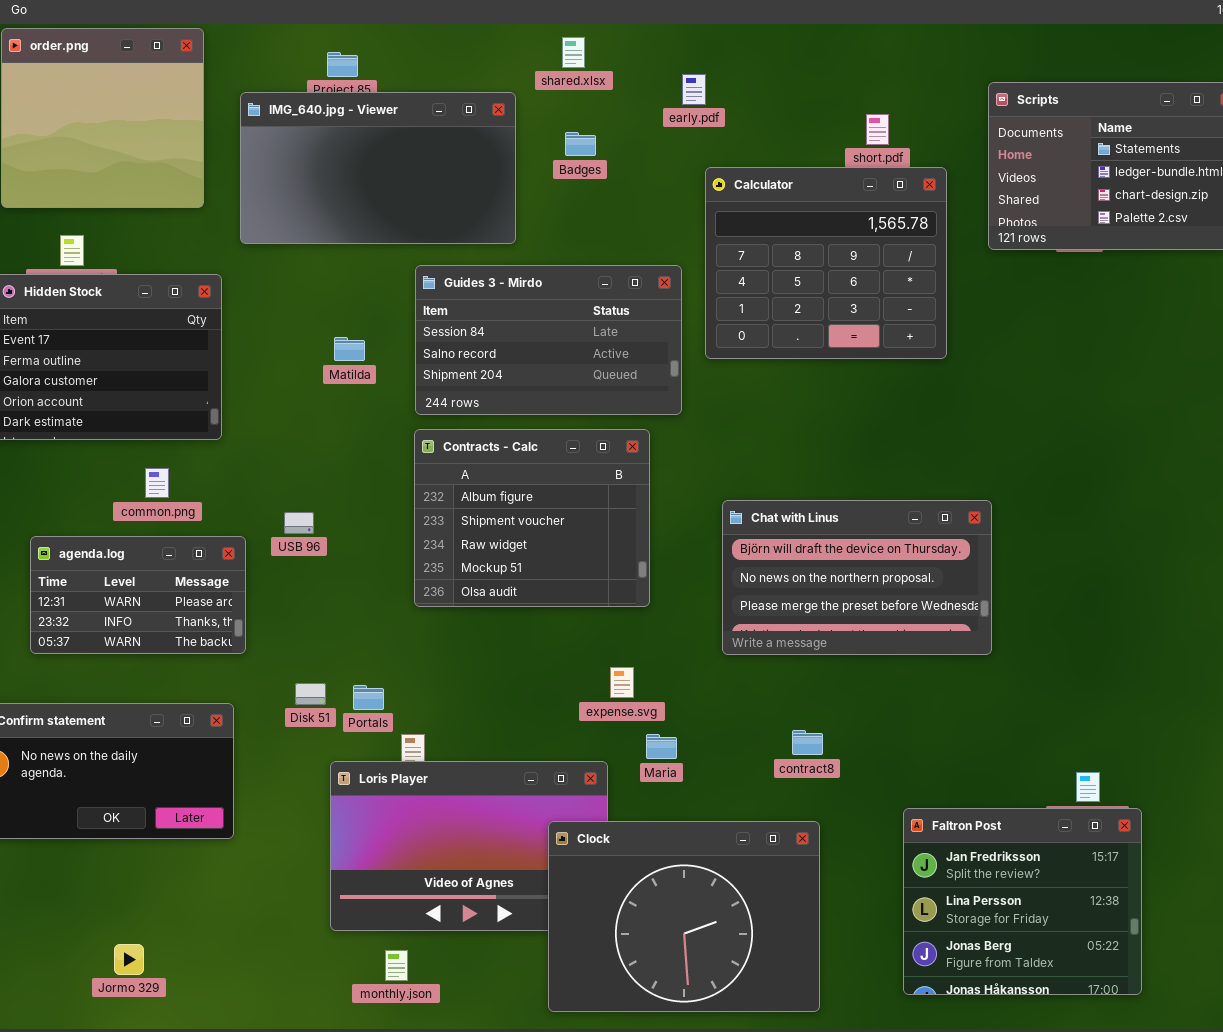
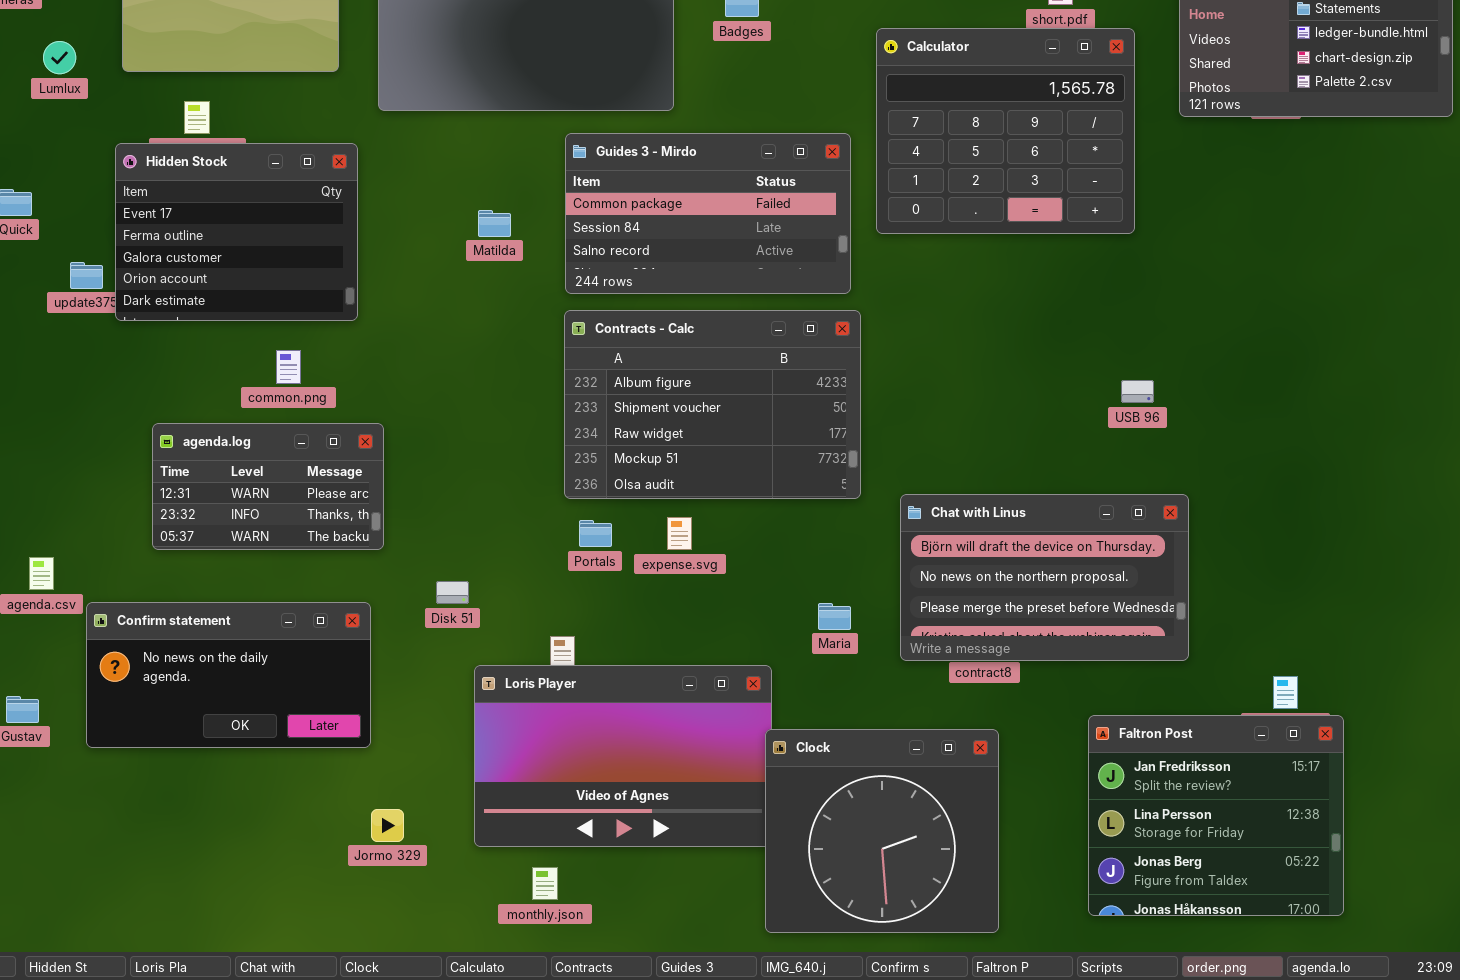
Guides 3 - Mirdo: [415,265,682,415] -> [565,133,851,294], scrolled up 1 row
Contracts - Calc: [414,429,650,607] -> [564,310,861,499], resized
Chat with Linus: [722,500,992,655] -> [900,494,1189,661], moved
USB 96: [284,512,314,534] -> [1121,380,1154,403], moved
expense.svg: [610,667,634,698] -> [667,517,692,550], moved
Portals: [353,685,384,710] -> [579,520,612,547], moved
Maria: [646,734,677,759] -> [818,603,851,630], moved
Clock: [548,821,820,1012] -> [765,729,999,933], resized
Jormo 329: [114,944,144,975] -> [371,809,404,842], moved

